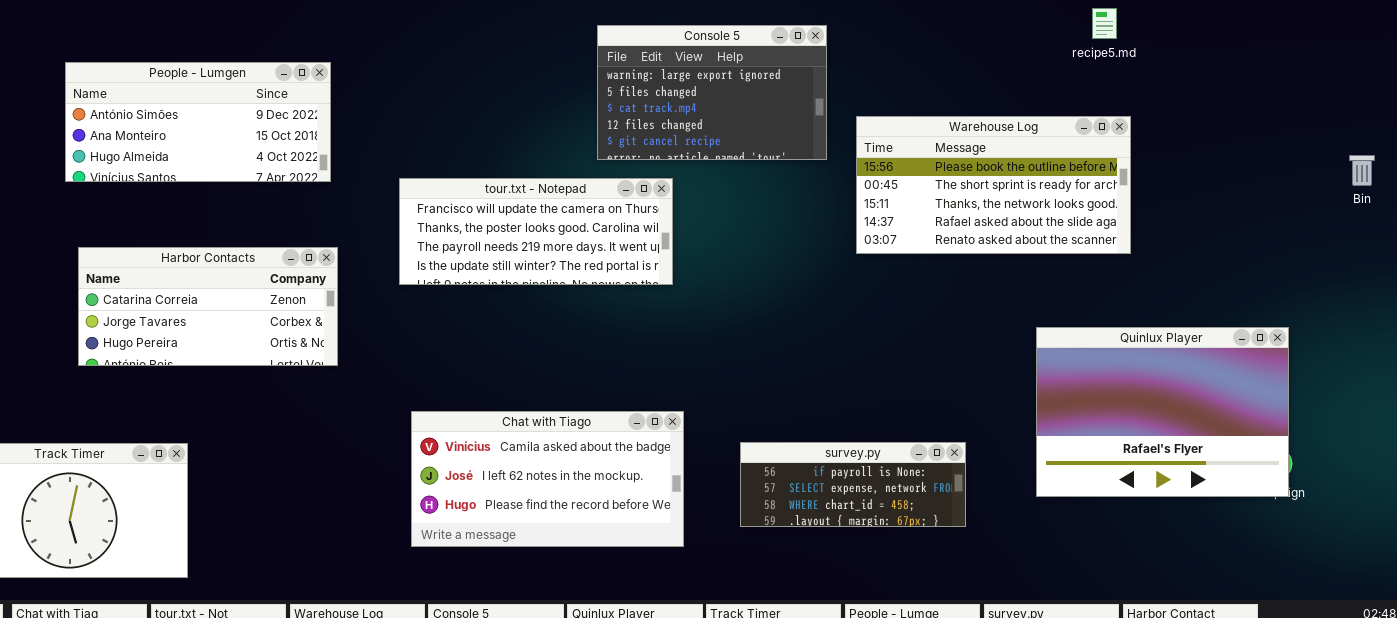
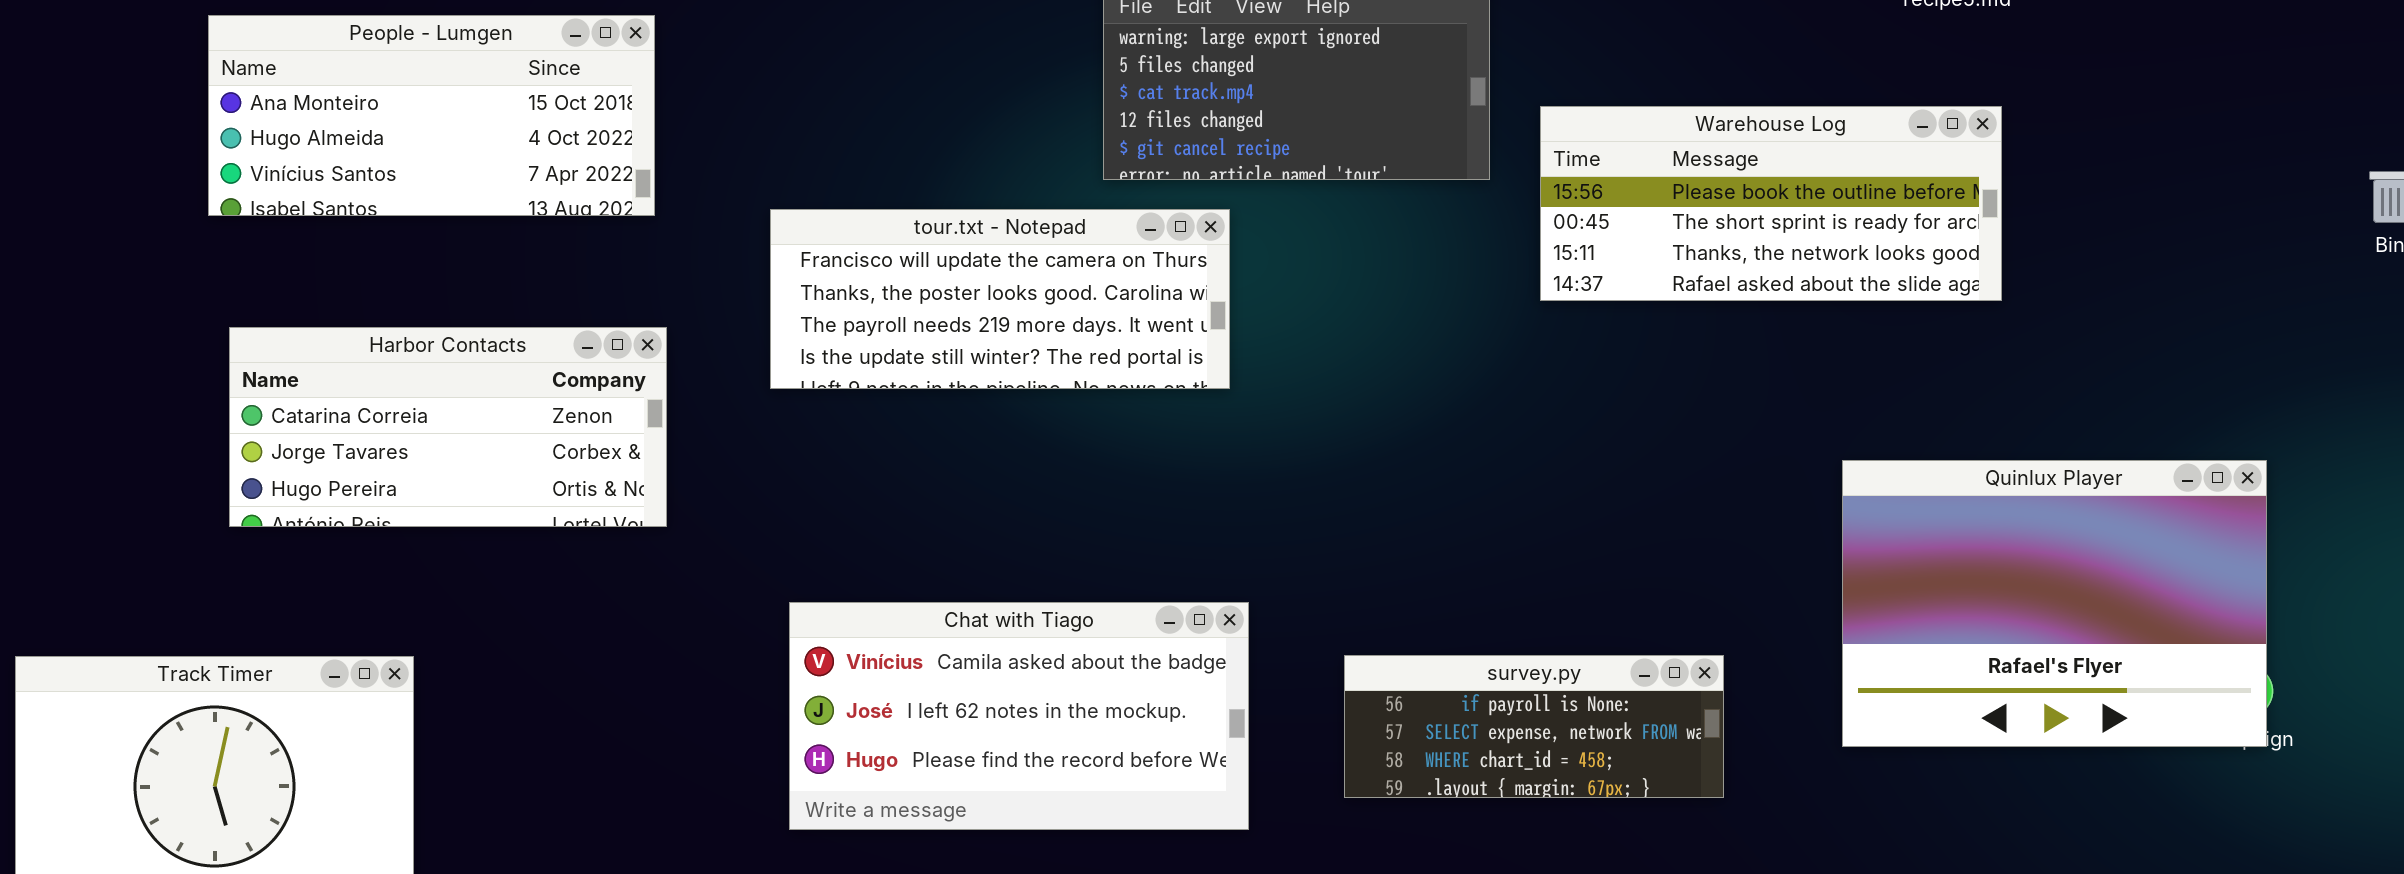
People - Lumgen: [65,62,331,182] -> [208,15,655,216], scrolled down 1 row
Warehouse Log: [856,116,1131,254] -> [1540,106,2002,301], resized

